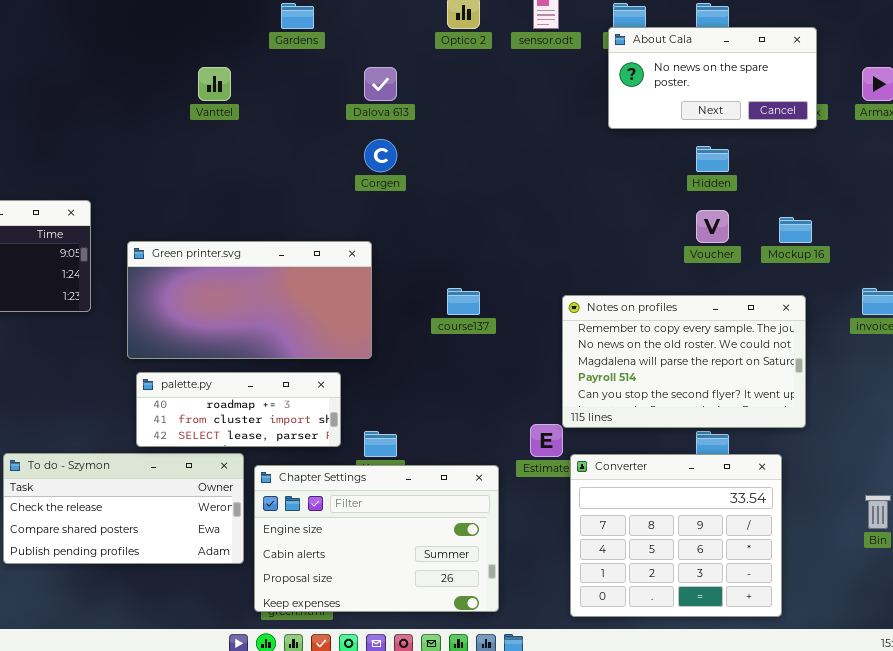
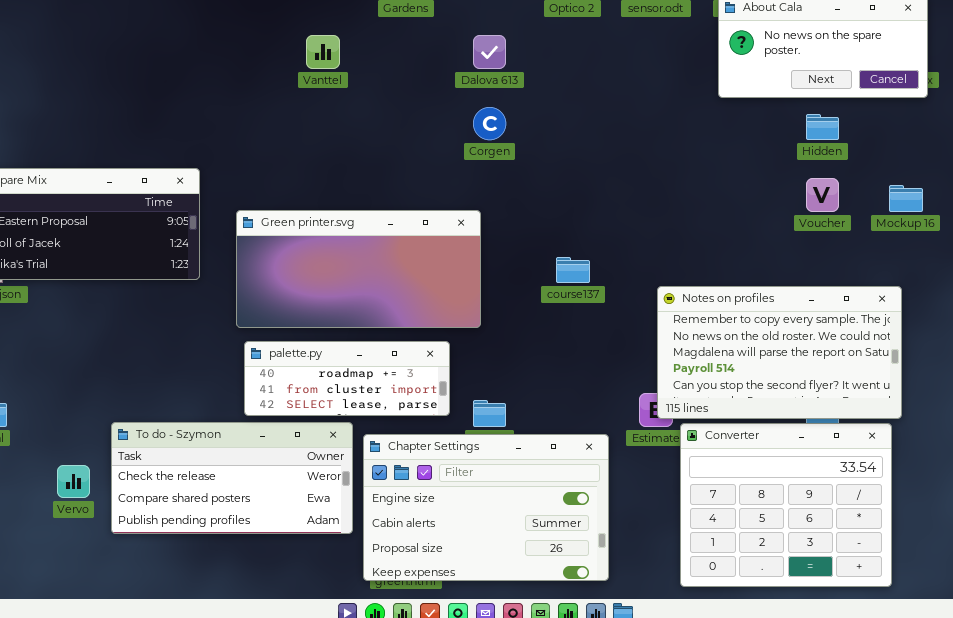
Notes on profiles: [562,295,806,428] -> [657,286,902,419], moved

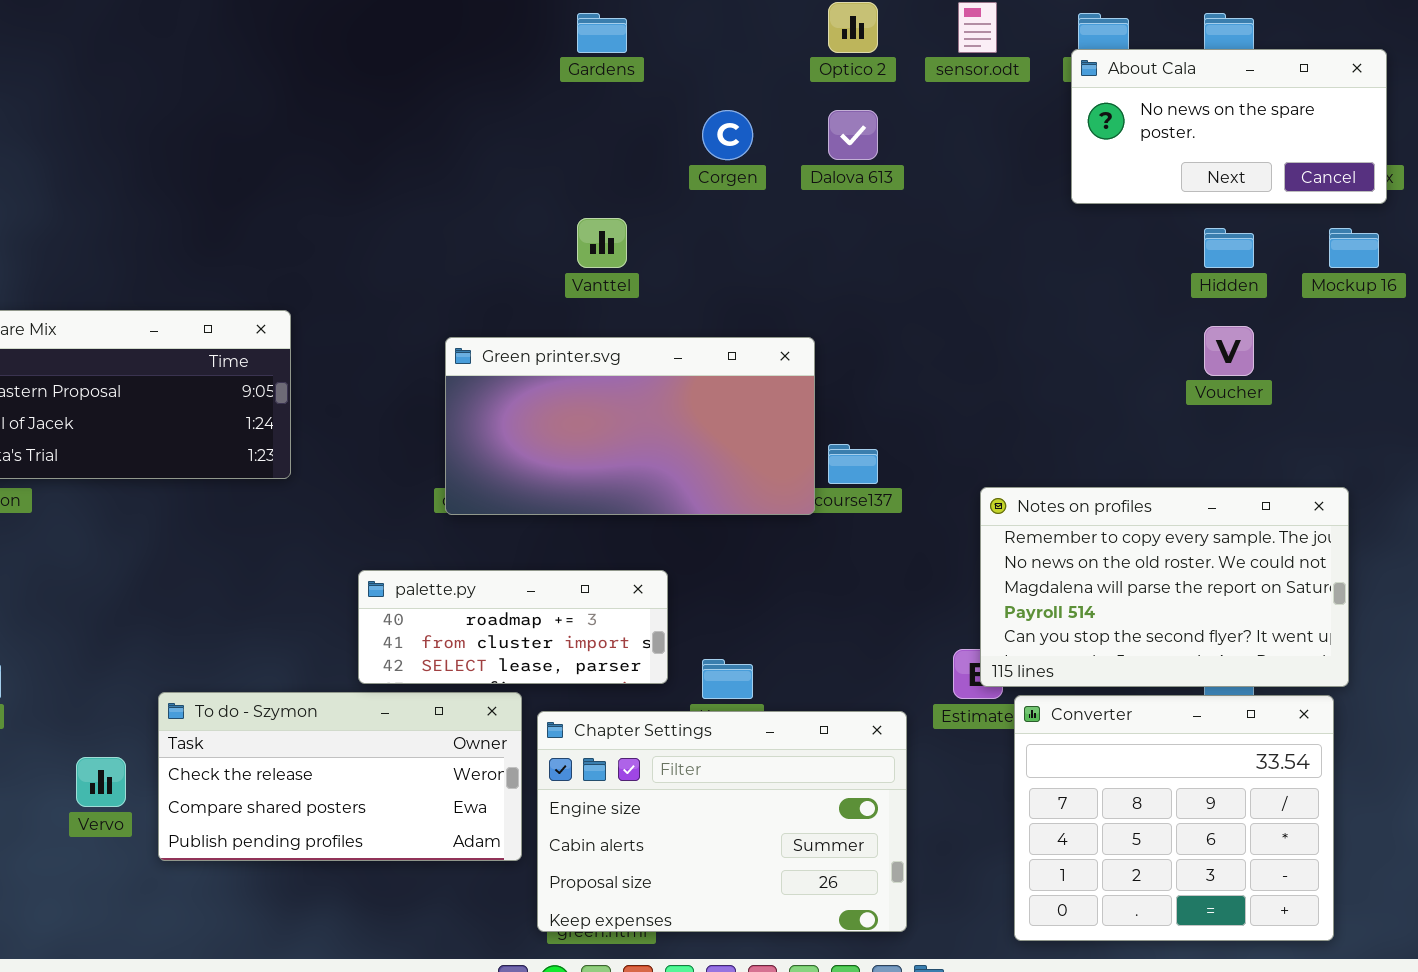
Vanttel: [306,35,340,69] -> [577,218,627,268], moved
Dalova 613: [473,35,506,69] -> [828,110,878,160], moved
Corgen: [473,107,506,140] -> [702,110,753,160], moved
Mockup 16: [889,185,923,212] -> [1329,228,1379,268], moved
Green printer.svg: [236,210,481,328] -> [445,337,815,515], moved

